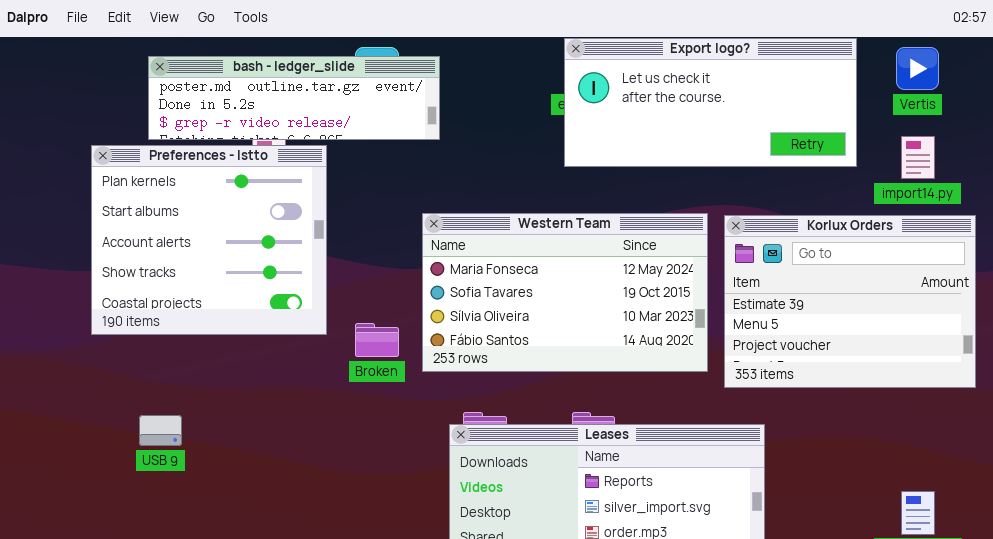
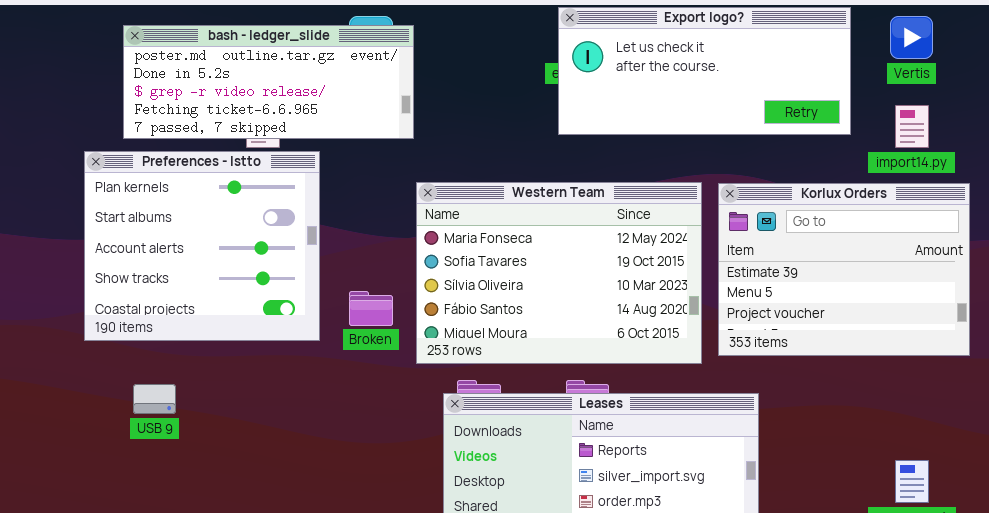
bash - ledger_slide: [148,56,440,140] -> [123,25,414,139], moved, resized
Preferences - Istto: [91,145,327,335] -> [84,151,320,341], moved
Western Team: [422,213,708,372] -> [416,182,702,364], resized

